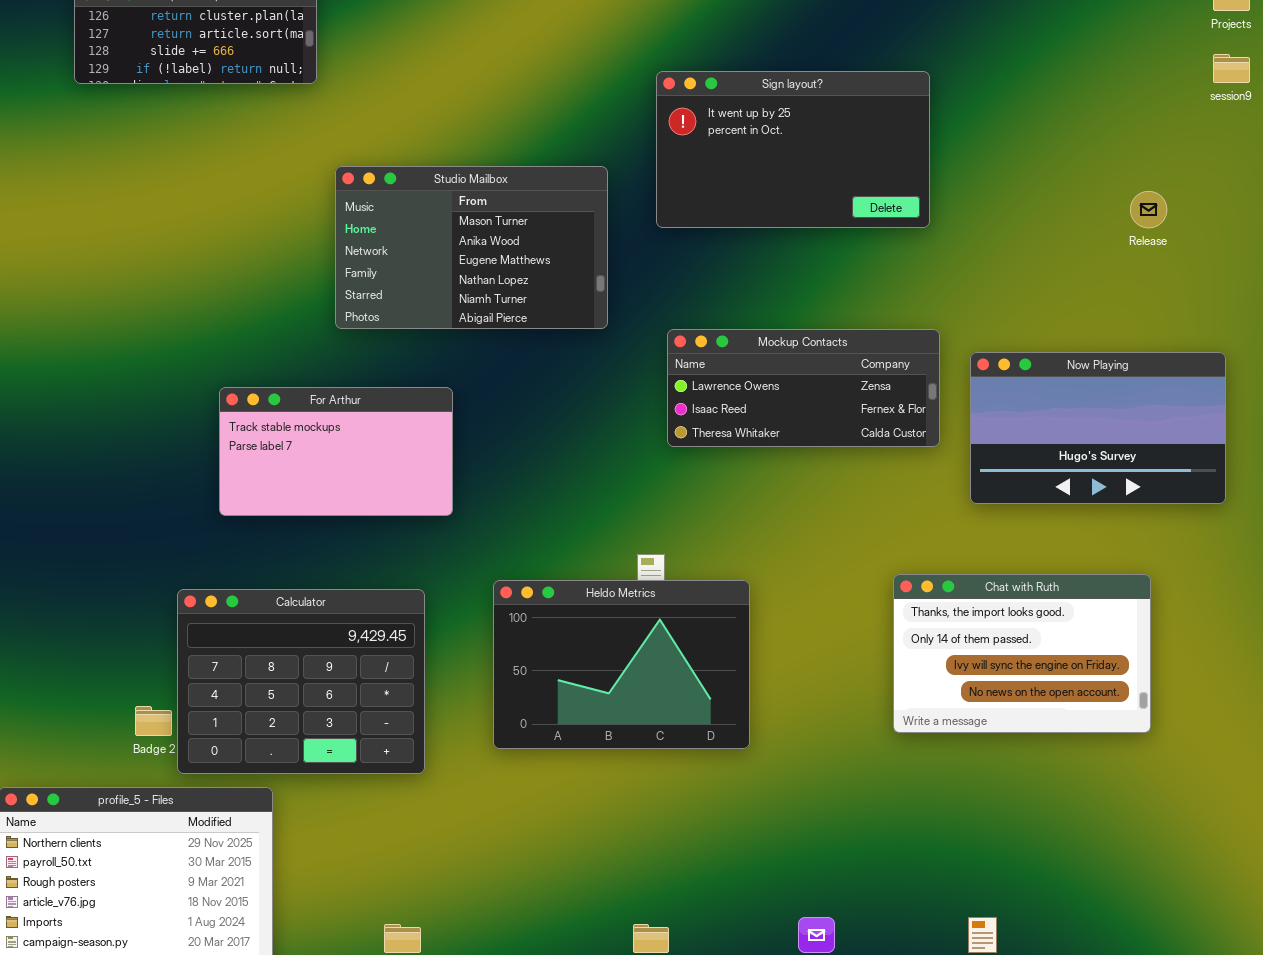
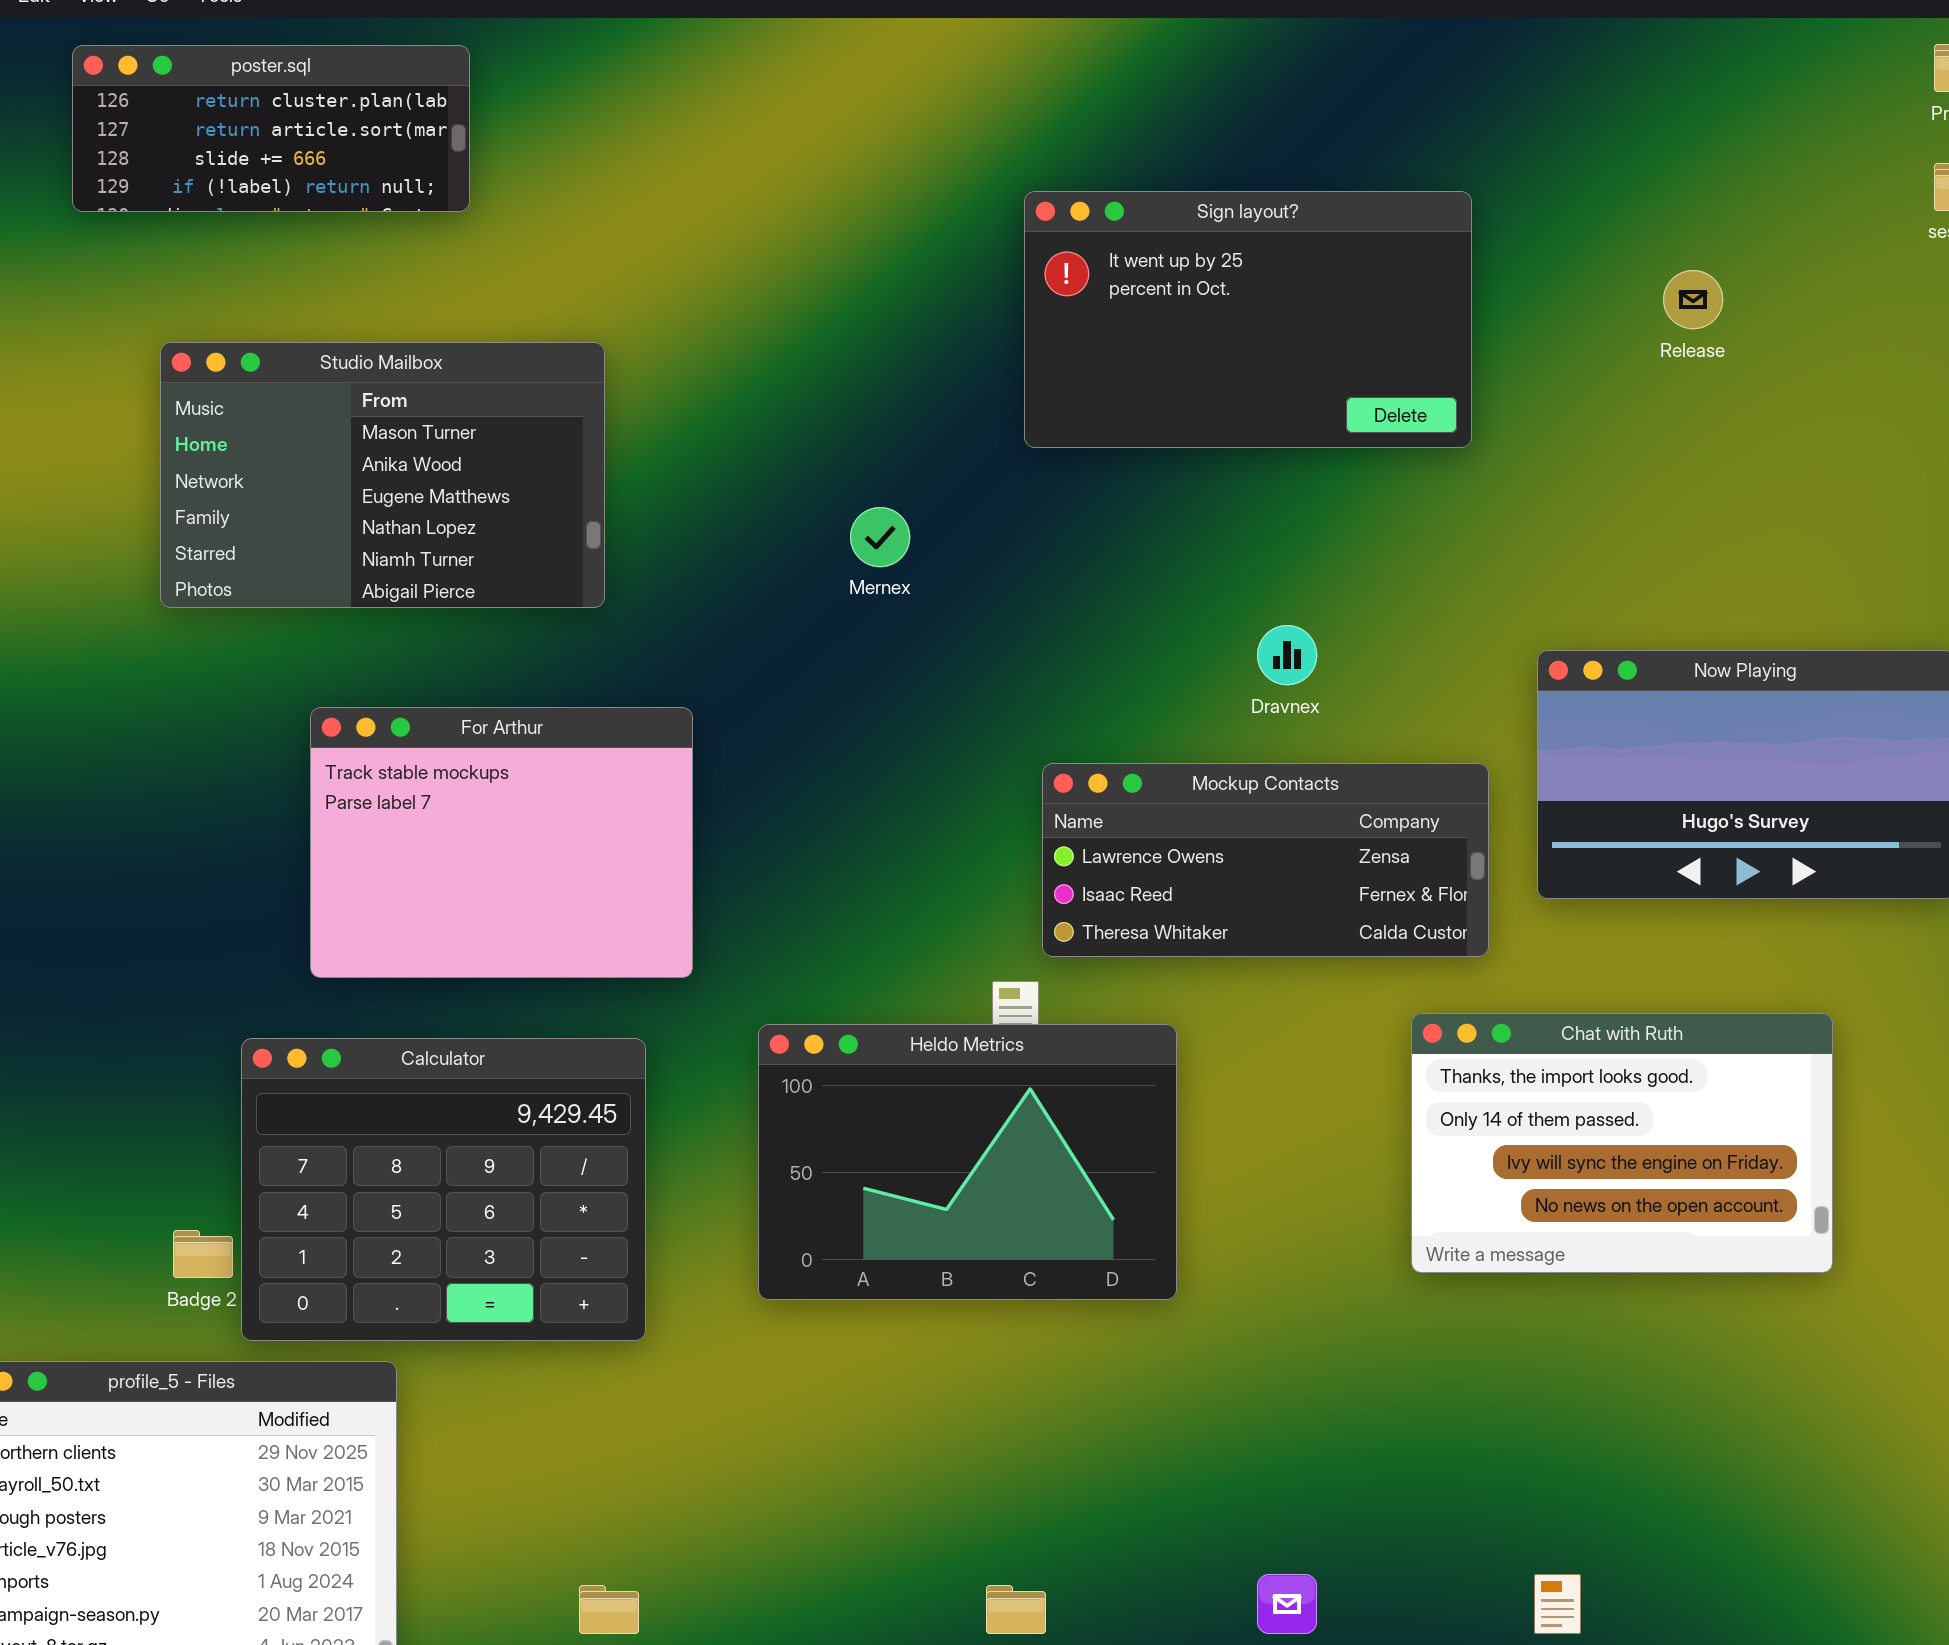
Studio Mailbox: [335,166,608,329] -> [160,342,605,608], moved
Release: [1130,191,1167,228] -> [1663,270,1723,329], moved
Mockup Contacts: [667,329,940,447] -> [1042,763,1489,957], moved
For Arthur: [219,387,453,516] -> [310,707,693,978], resized

